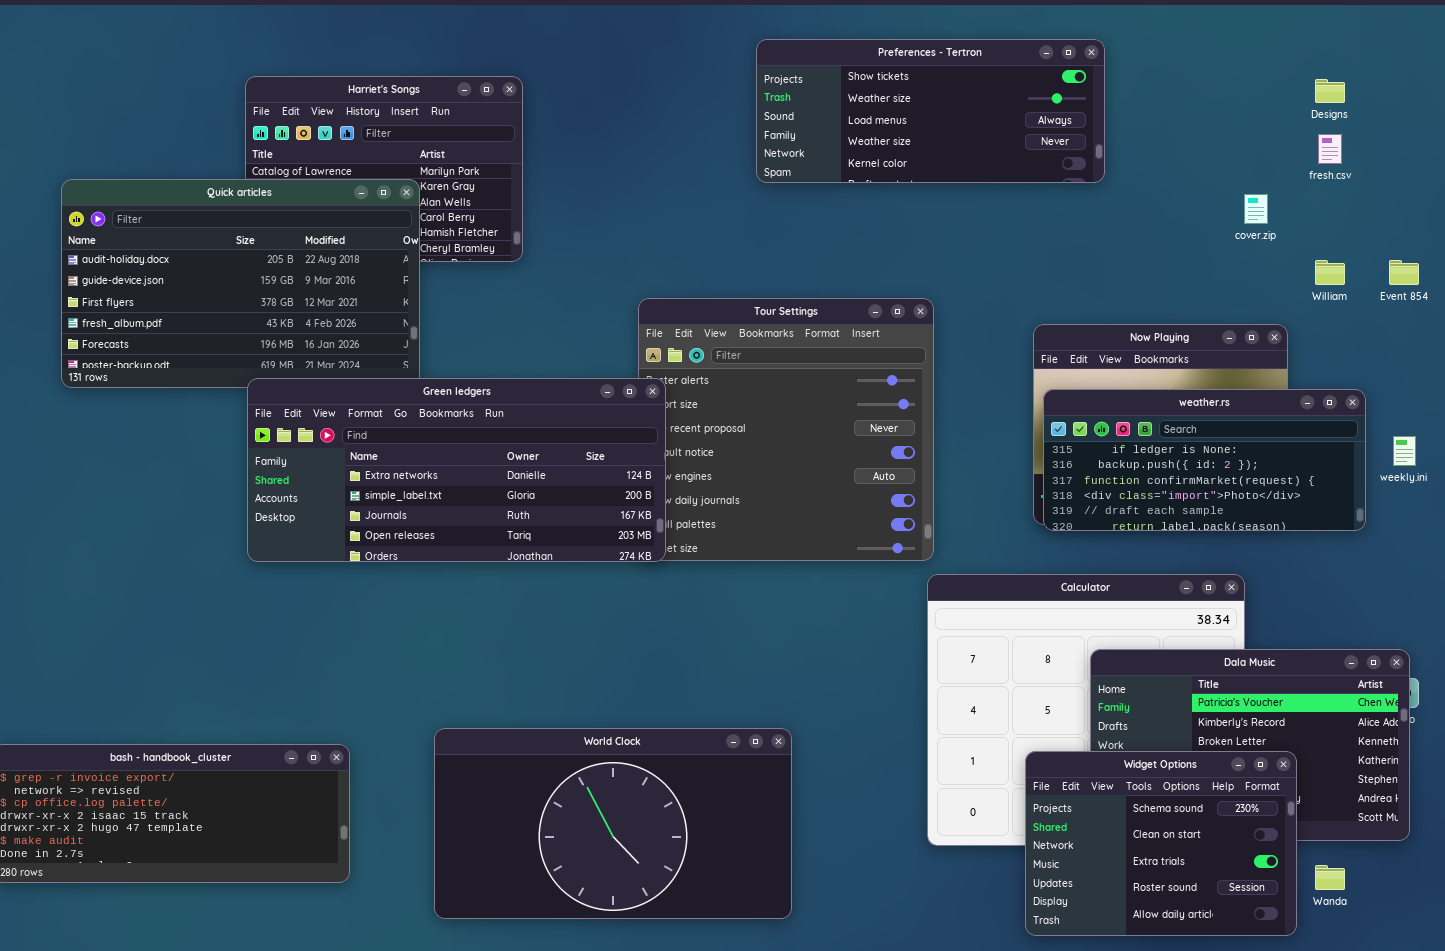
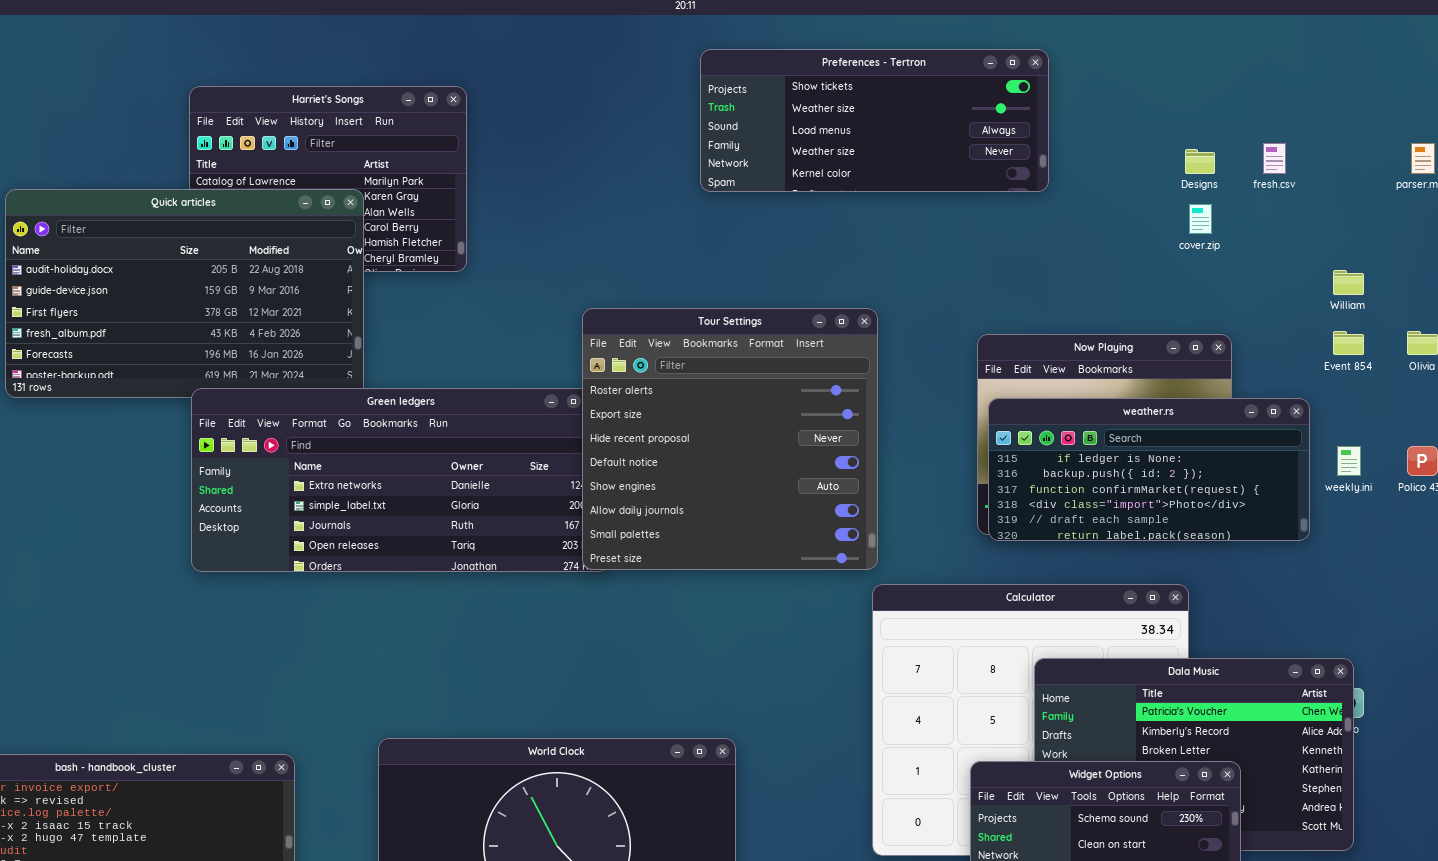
Designs: [1315,79,1345,103] -> [1185,149,1215,174], moved
William: [1315,260,1345,285] -> [1333,270,1364,295], moved
Event 854: [1389,260,1419,285] -> [1333,331,1364,355], moved
Tour Settings: [638,298,934,561] -> [582,308,878,570], raised

